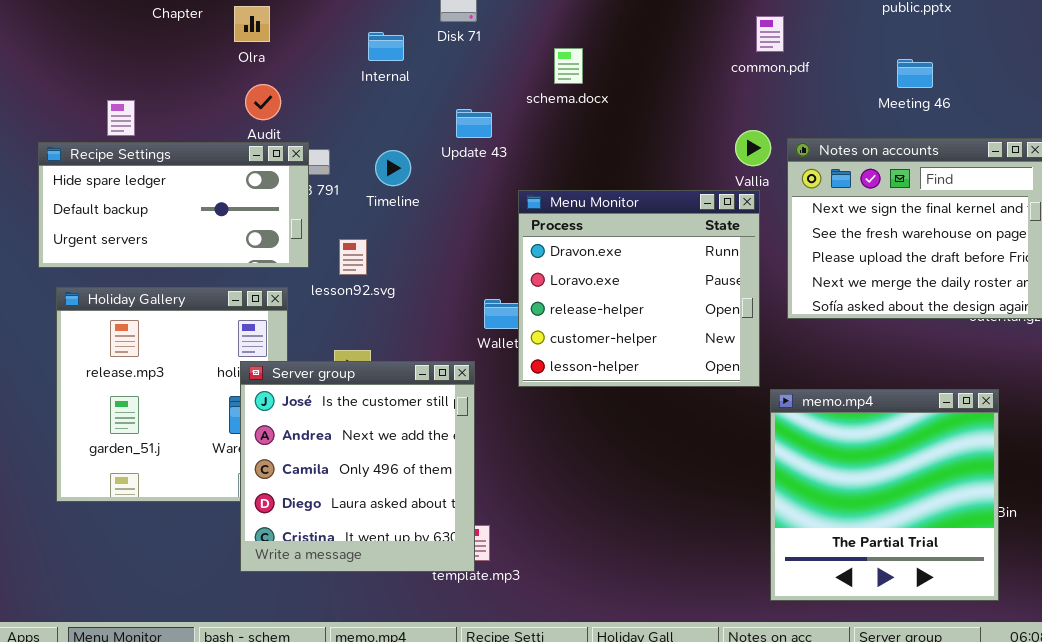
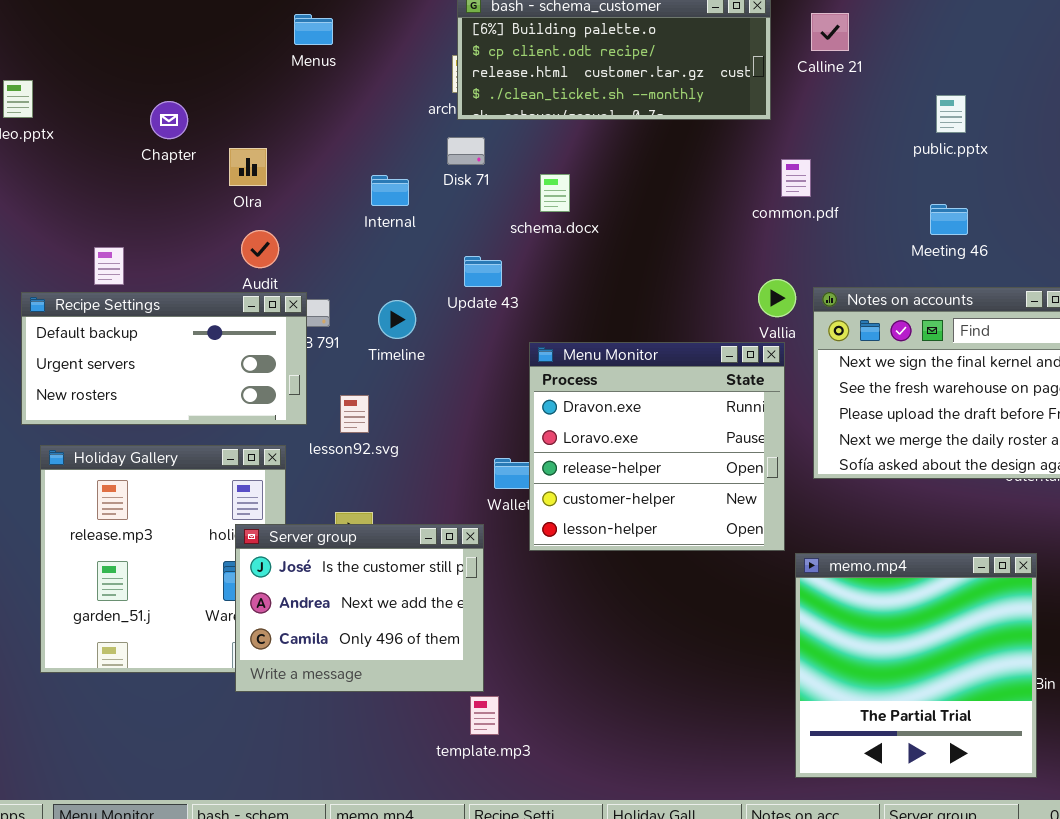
schema.docx: [554,48,583,84] -> [540,174,570,212], moved
Recipe Settings: [38,142,309,268] -> [21,292,307,425], scrolled down 1 row
Server group: [240,361,475,572] -> [235,524,484,692], resized

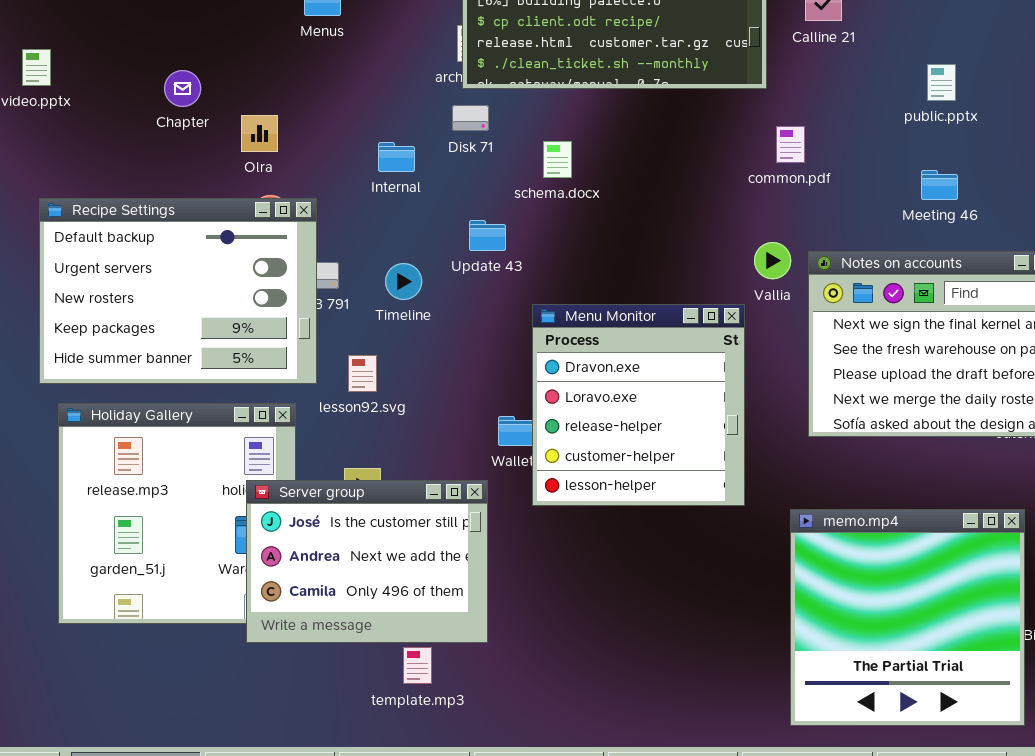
Recipe Settings: [21,292,307,425] -> [39,198,317,384], resized
Menu Monitor: [529,342,785,551] -> [532,304,745,506], resized
template.mp3: [470,696,499,735] -> [403,647,432,684], moved

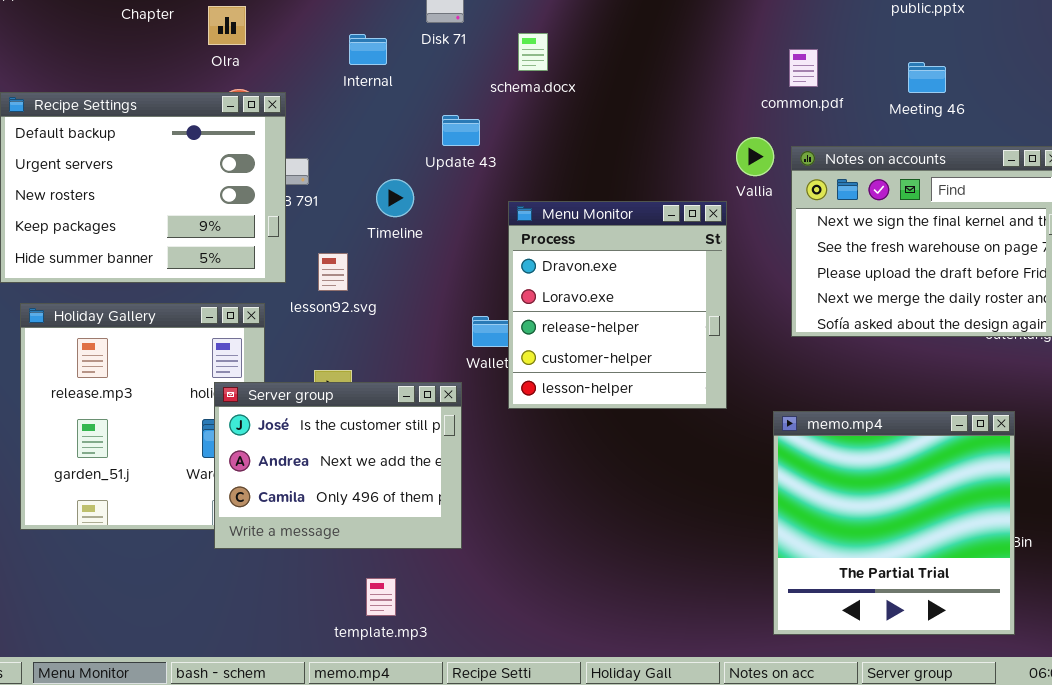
common.pdf: [776,126,805,163] -> [789,49,818,87], moved
Timeline: [385,263,422,300] -> [376,179,414,217], moved
template.mp3: [403,647,432,684] -> [366,578,396,616], moved

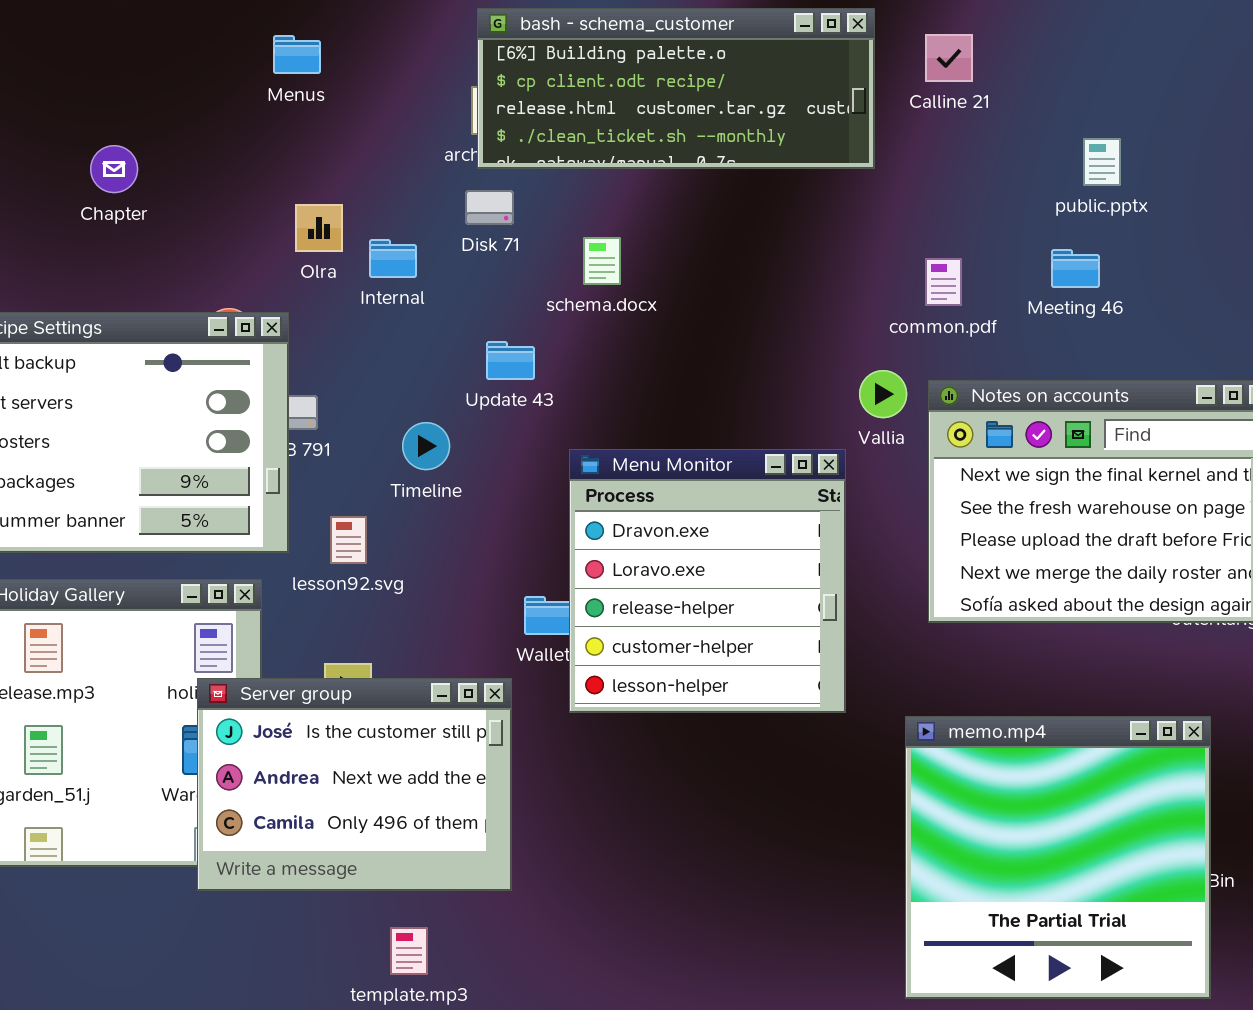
Olra: [208,6,246,45] -> [295,204,343,252], moved
Meeting 46: [908,62,946,93] -> [1051,249,1100,288], moved

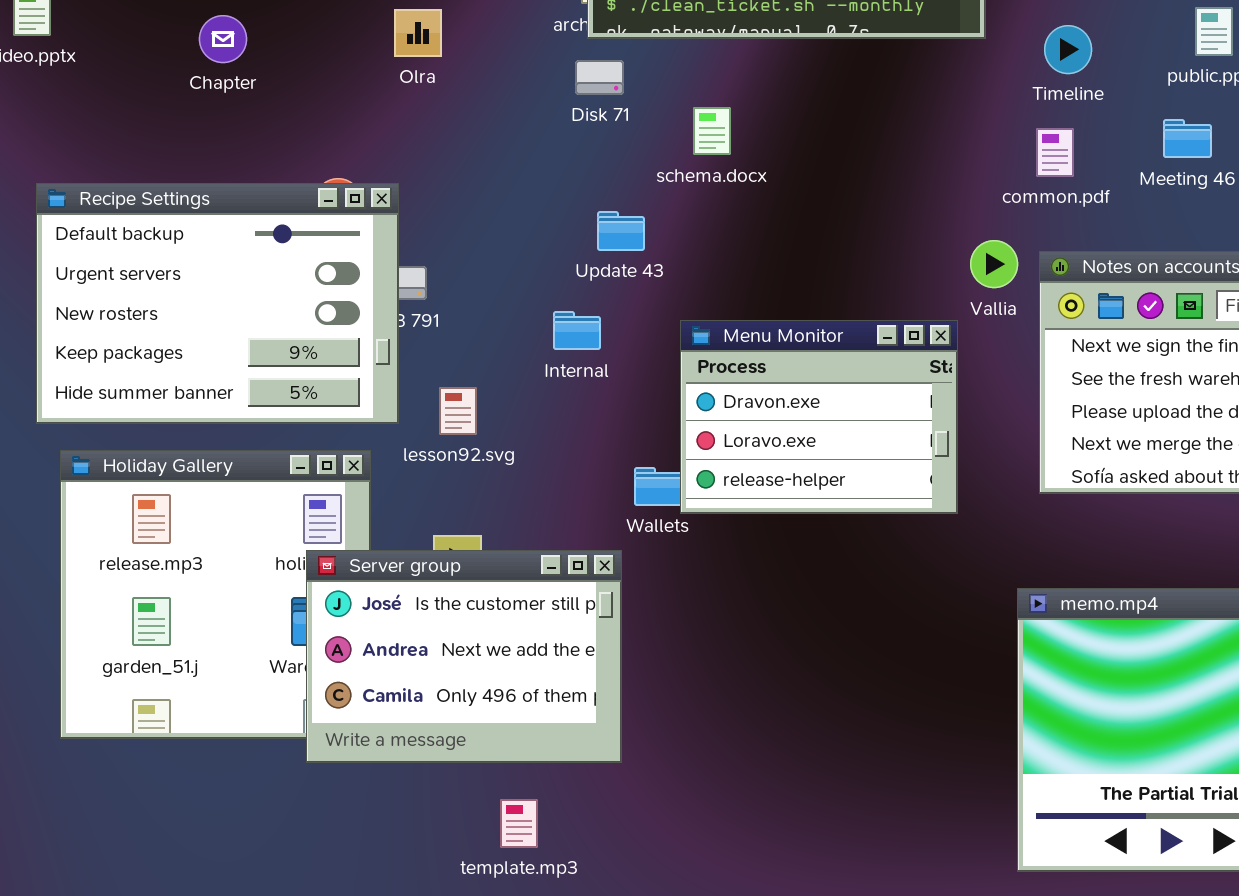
Olra: [295,204,343,252] -> [394,9,442,57], moved
Internal: [369,239,417,278] -> [553,311,601,350], moved
Timeline: [402,422,450,470] -> [1044,25,1092,74], moved
Menu Monitor: [569,449,846,713] -> [680,320,958,514], resized

